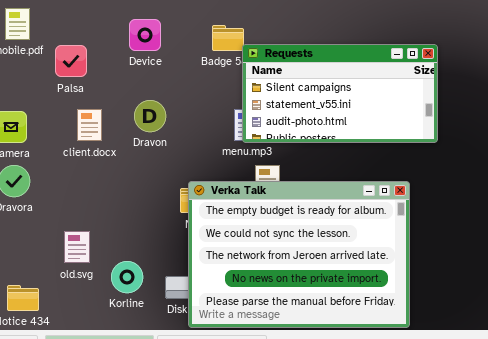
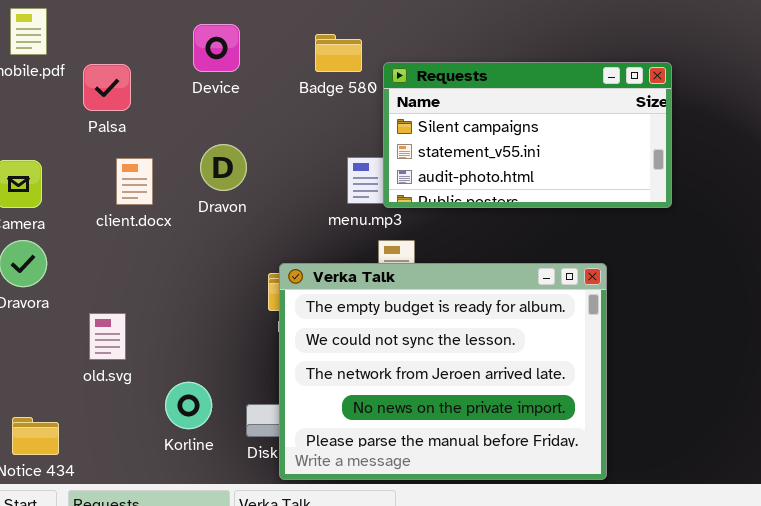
Requests: [242,44,438,143] -> [383,62,672,208], moved
old.svg: [64,231,90,263] -> [89,313,126,360], moved

